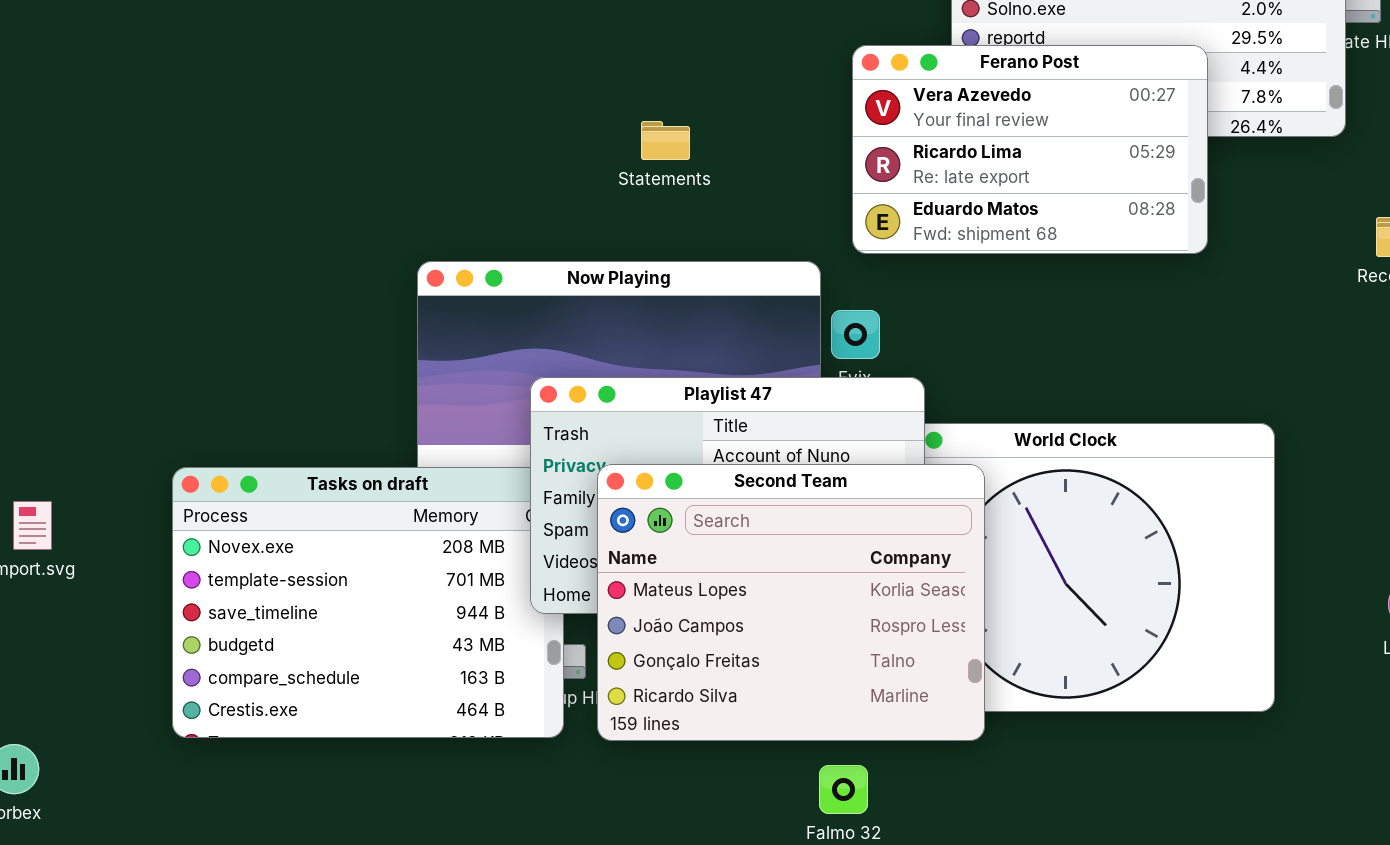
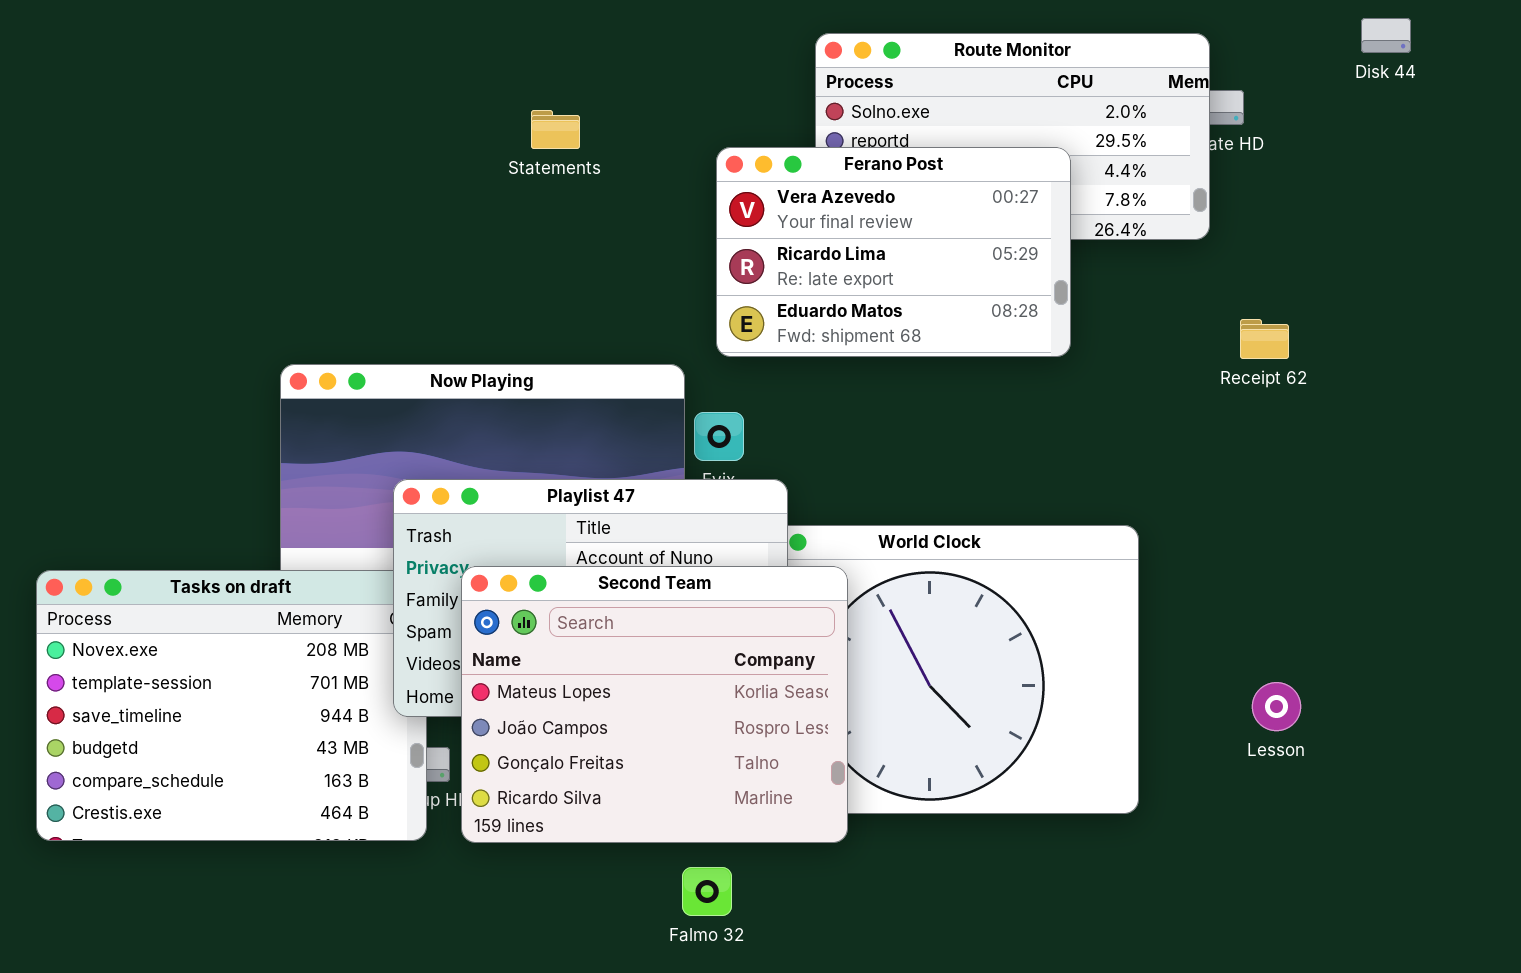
Statements: [641,121,690,160] -> [531,110,580,149], moved

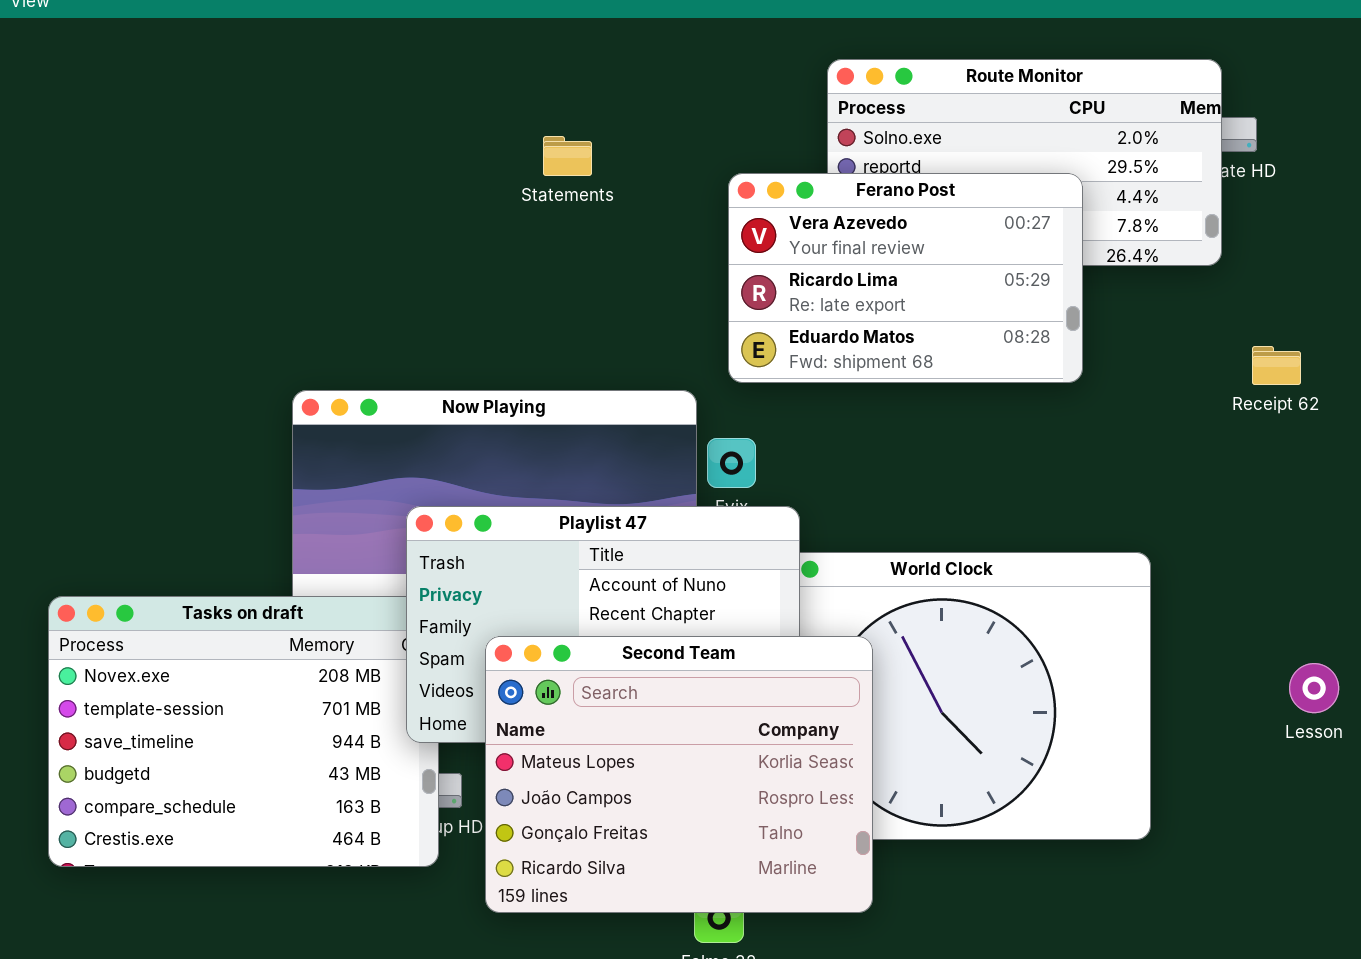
Second Team: [461,566,848,843] -> [485,636,873,913], moved
Lesson: [1252,682,1301,731] -> [1289,663,1339,713], moved

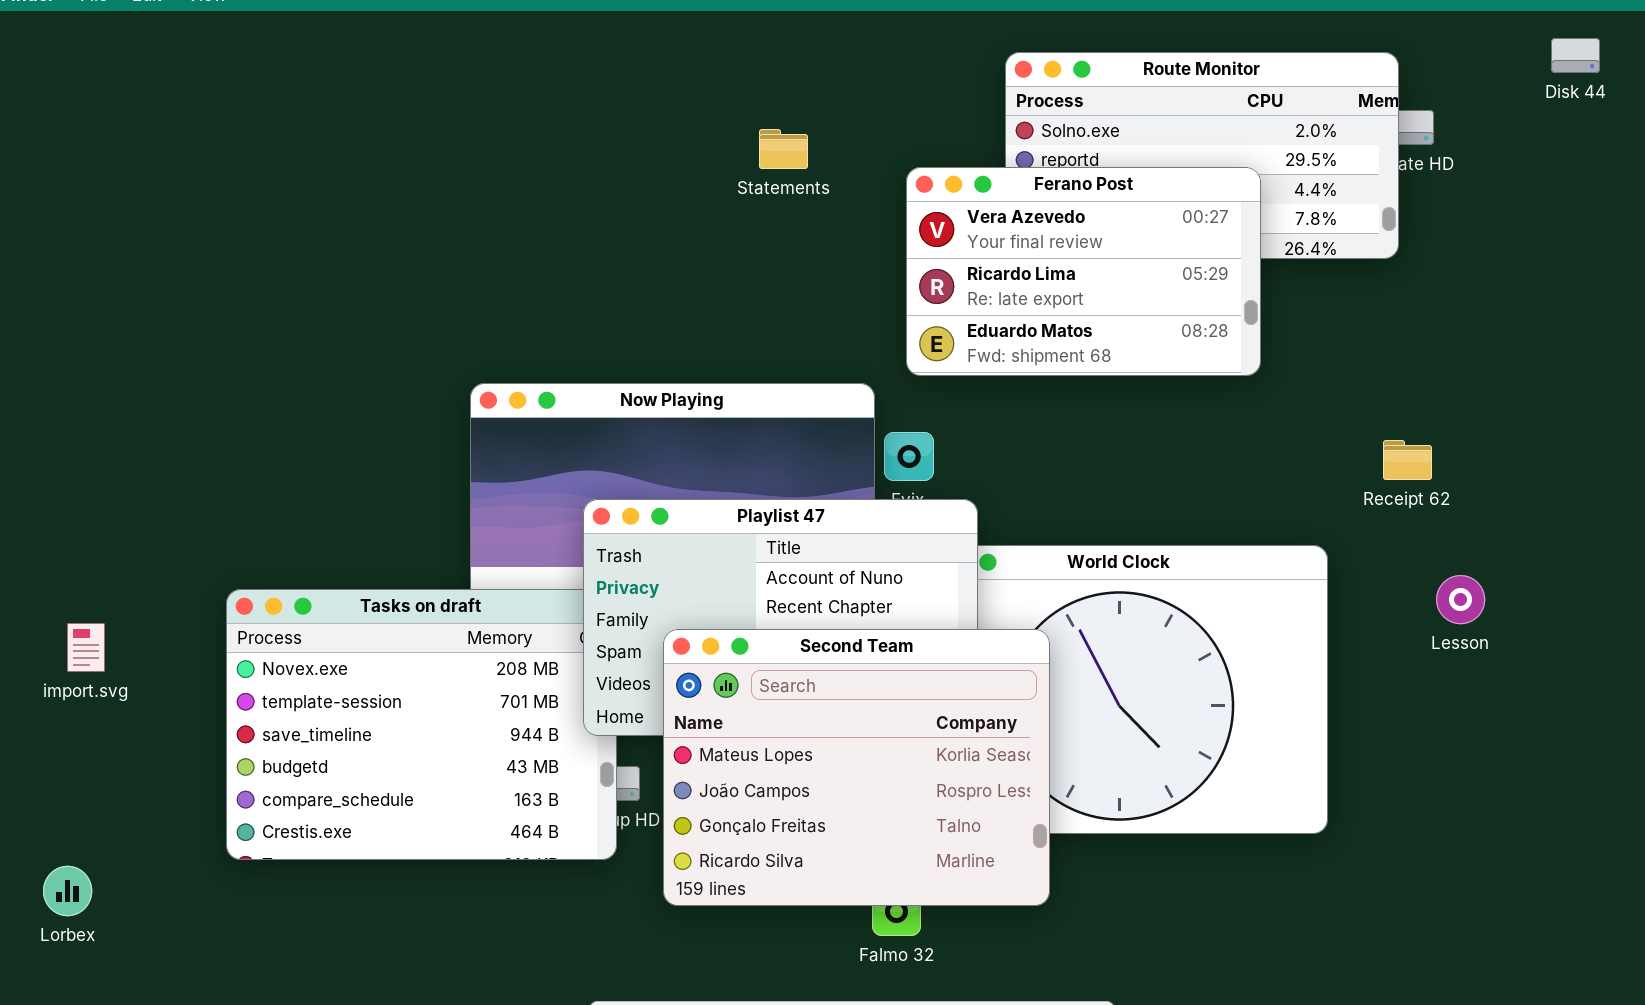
Statements: [543,136,592,176] -> [759,129,808,169], moved
Receipt 62: [1252,346,1301,385] -> [1383,440,1432,480], moved
Lesson: [1289,663,1339,713] -> [1436,575,1485,624], moved

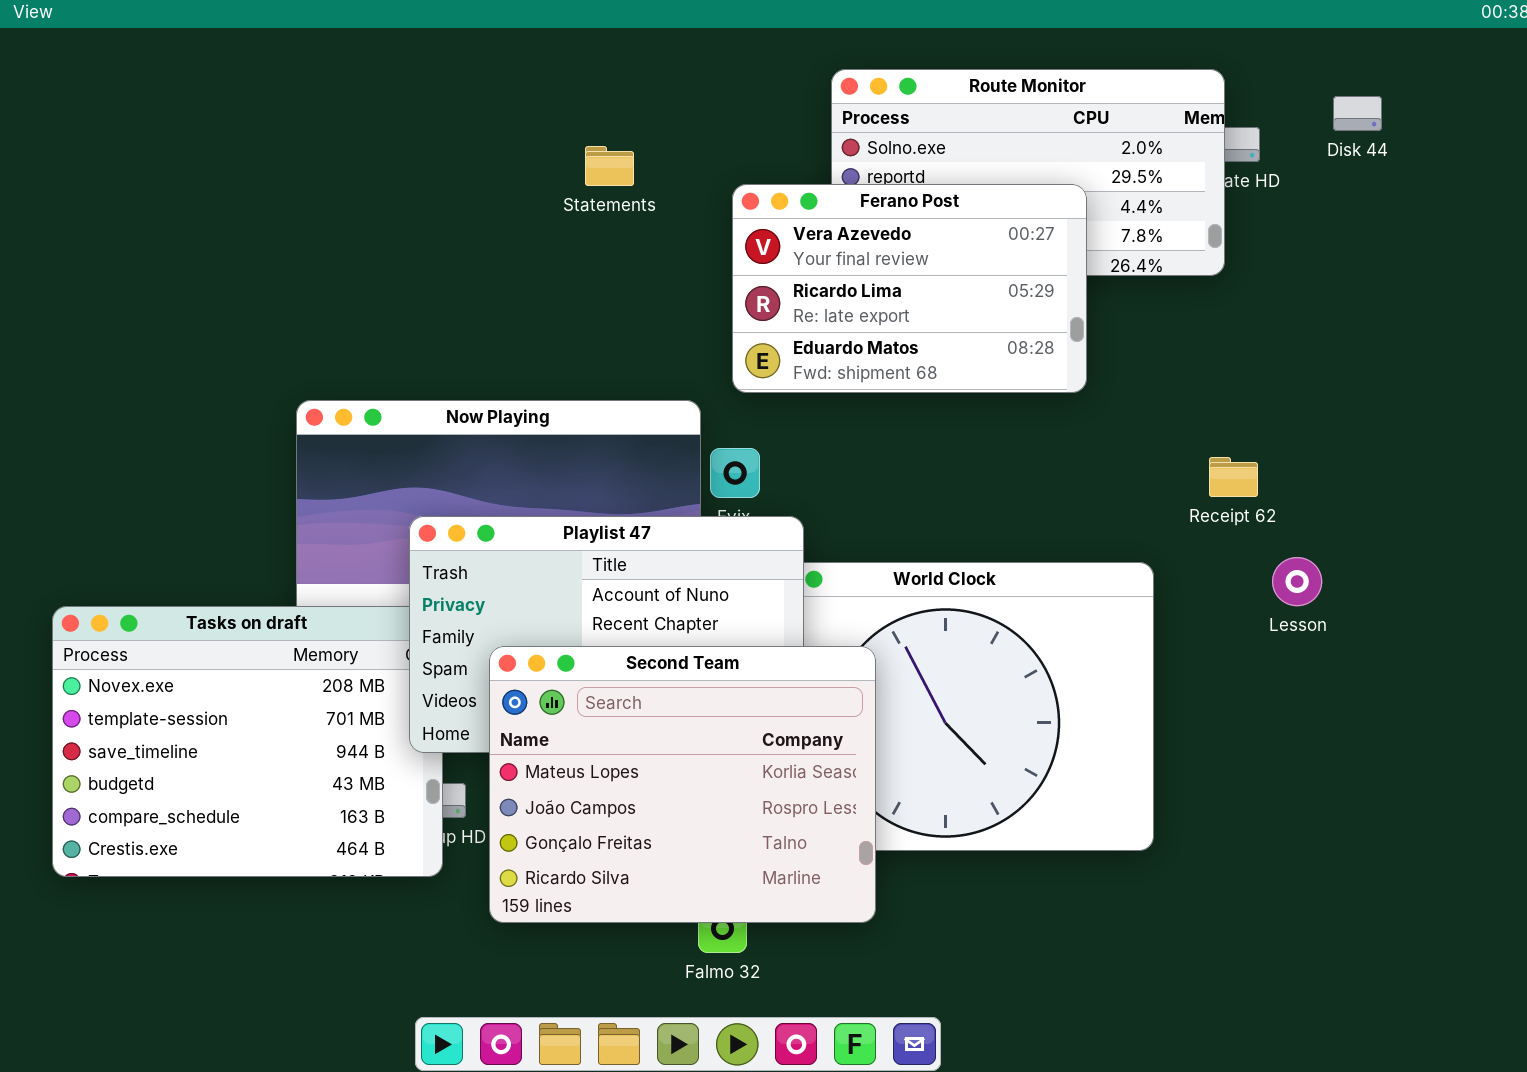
Disk 44: [1551,38,1600,73] -> [1333,96,1382,131], moved
Lesson: [1436,575,1485,624] -> [1272,557,1322,606], moved

